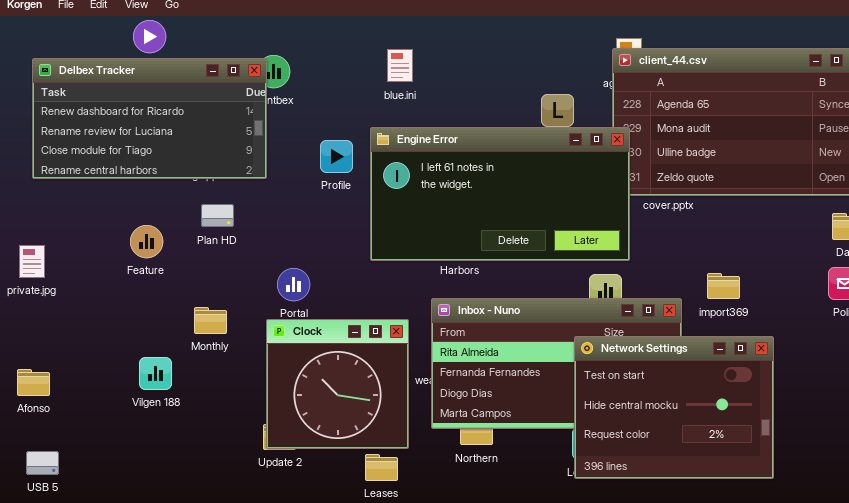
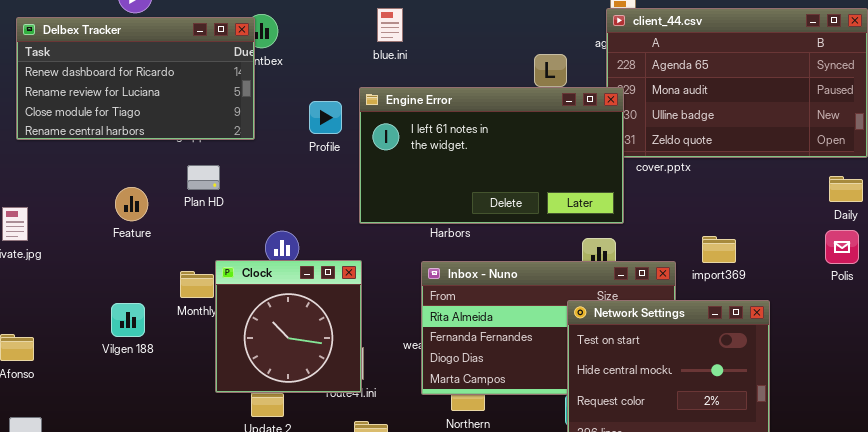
Clock: [266,319,409,449] -> [215,260,362,393], moved
Vilgen 188: [139,357,172,390] -> [111,303,145,337], moved

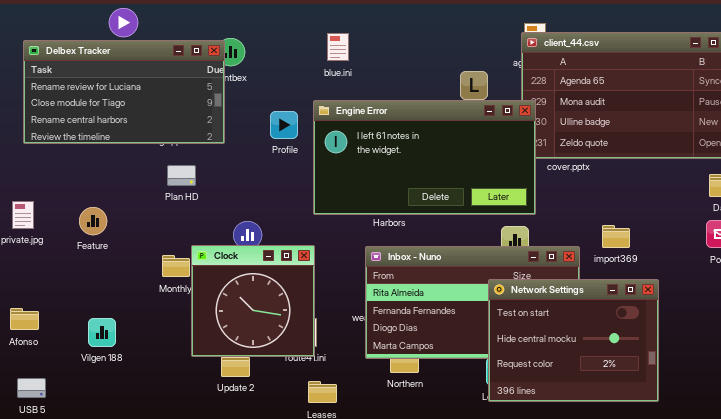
Delbex Tracker: [16,17,255,140] -> [23,40,225,144], scrolled down 1 row
Feature: [115,187,148,221] -> [79,207,107,235], moved
Vilgen 188: [111,303,145,337] -> [88,318,116,347], moved

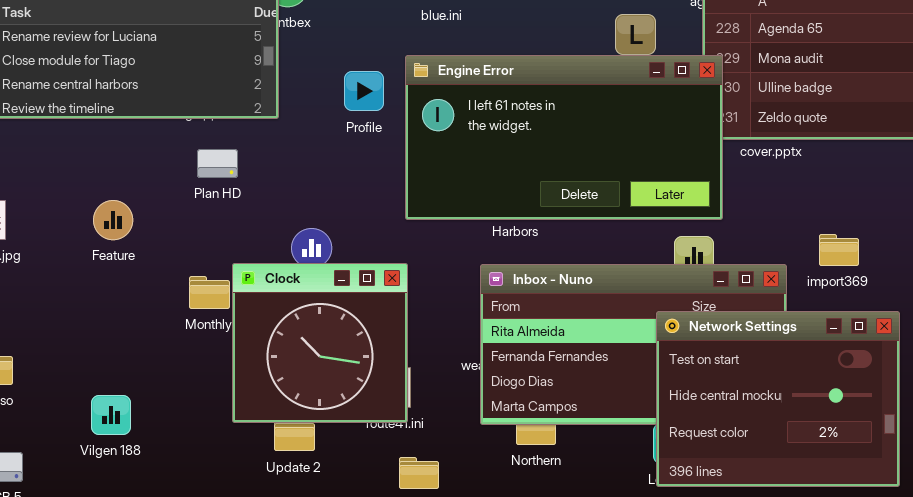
Feature: [79,207,107,235] -> [93,200,133,240], moved
Vilgen 188: [88,318,116,347] -> [91,395,131,435], moved

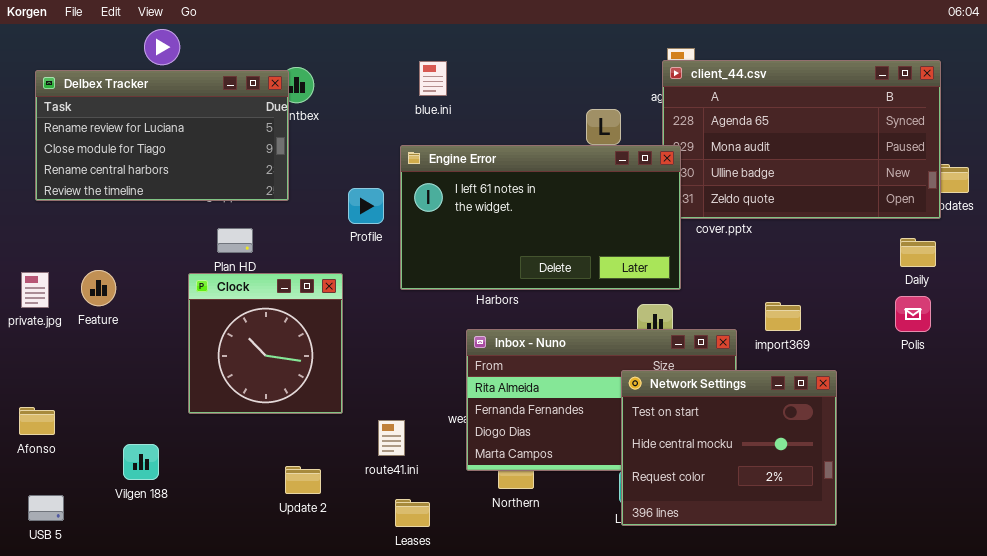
Profile: [344,71,384,111] -> [348,188,384,224], moved
Feature: [93,200,133,240] -> [81,270,116,306], moved
Clock: [232,263,408,423] -> [188,273,343,414], moved

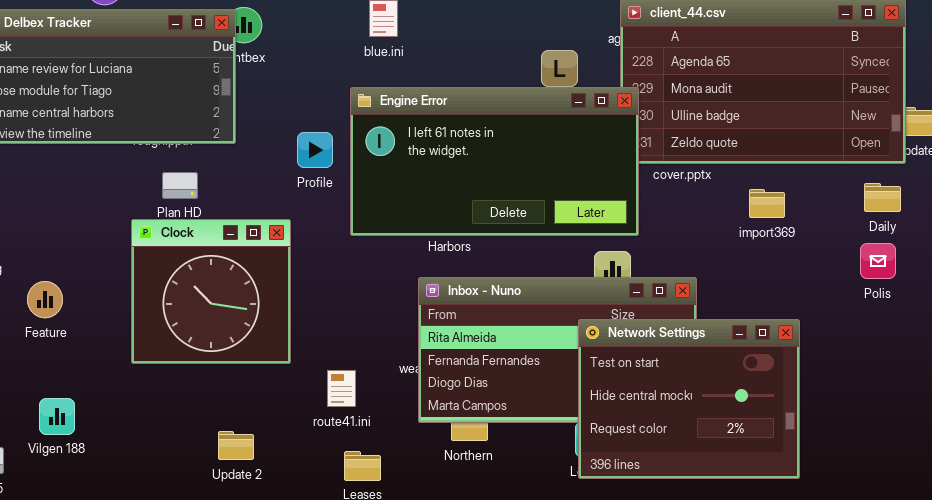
Feature: [81,270,116,306] -> [27,281,63,318], moved
import369: [765,302,801,331] -> [749,189,785,218], moved
Vilgen 188: [123,444,159,480] -> [39,398,75,435], moved
Update 2: [285,466,321,494] -> [218,431,254,460], moved

